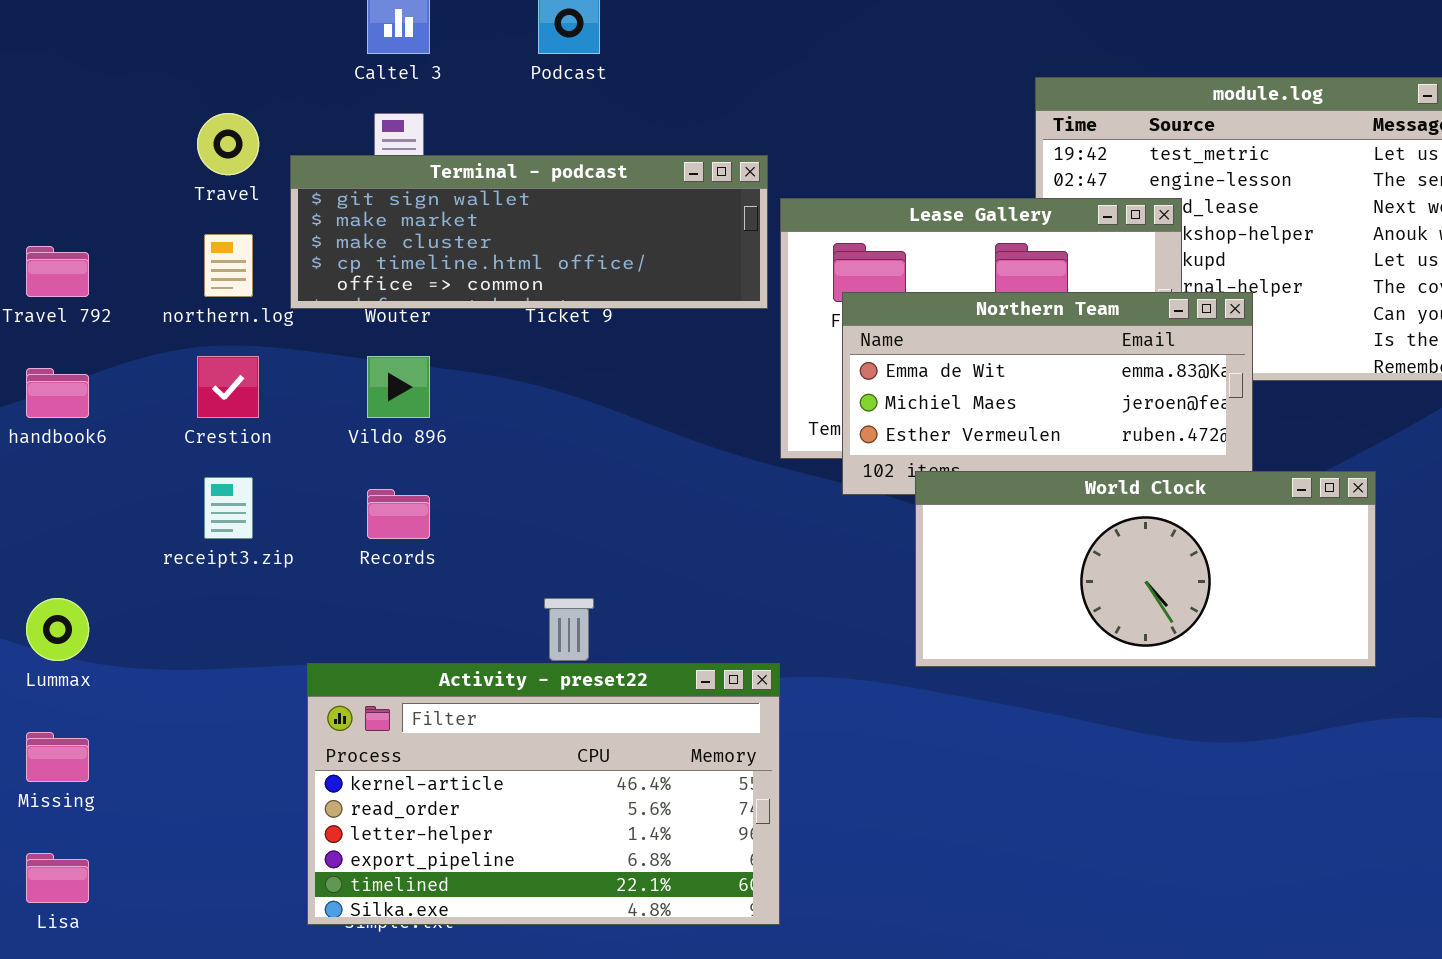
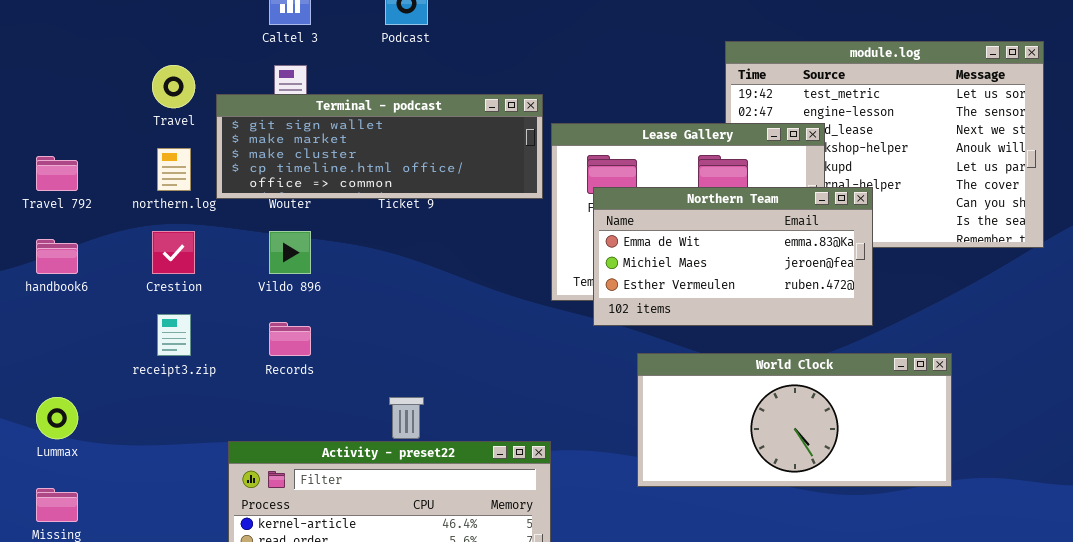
World Clock: [915,471,1376,667] -> [637,353,952,487], moved

